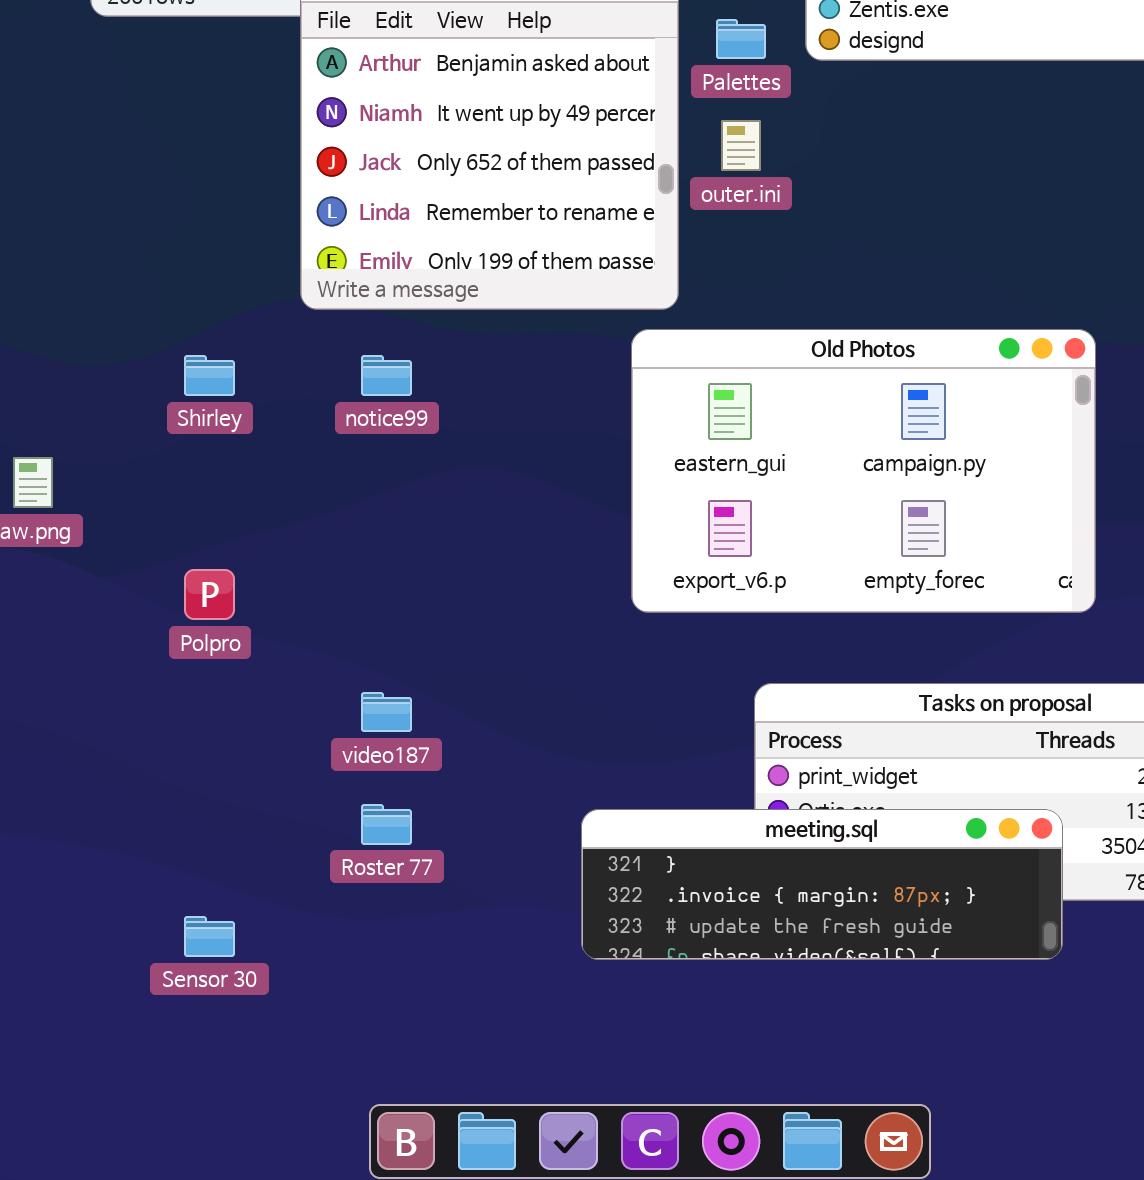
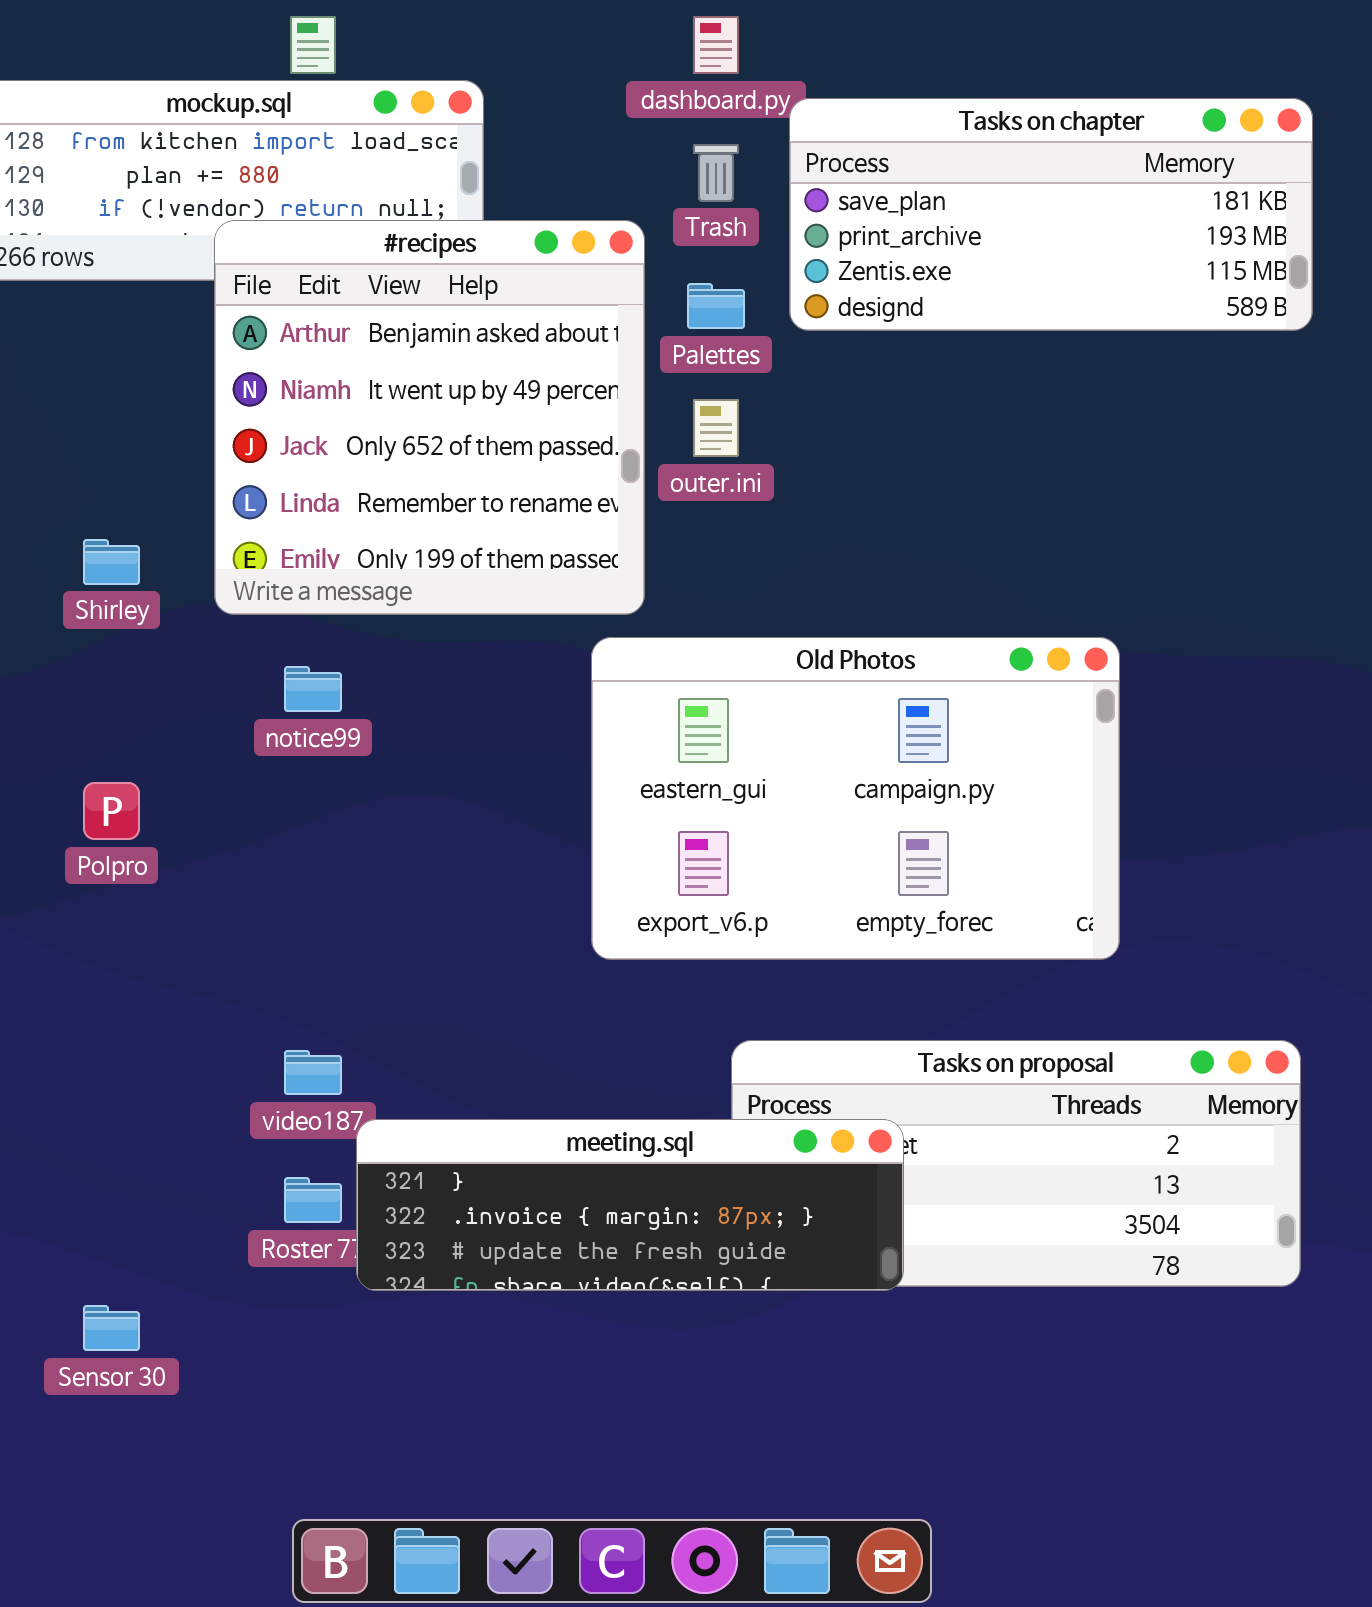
Shirley: [184,355,235,396] -> [83,539,140,585], moved
Polpro: [184,569,235,620] -> [83,782,140,840], moved
meeting.sql: [581,809,1063,960] -> [356,1119,904,1291], moved

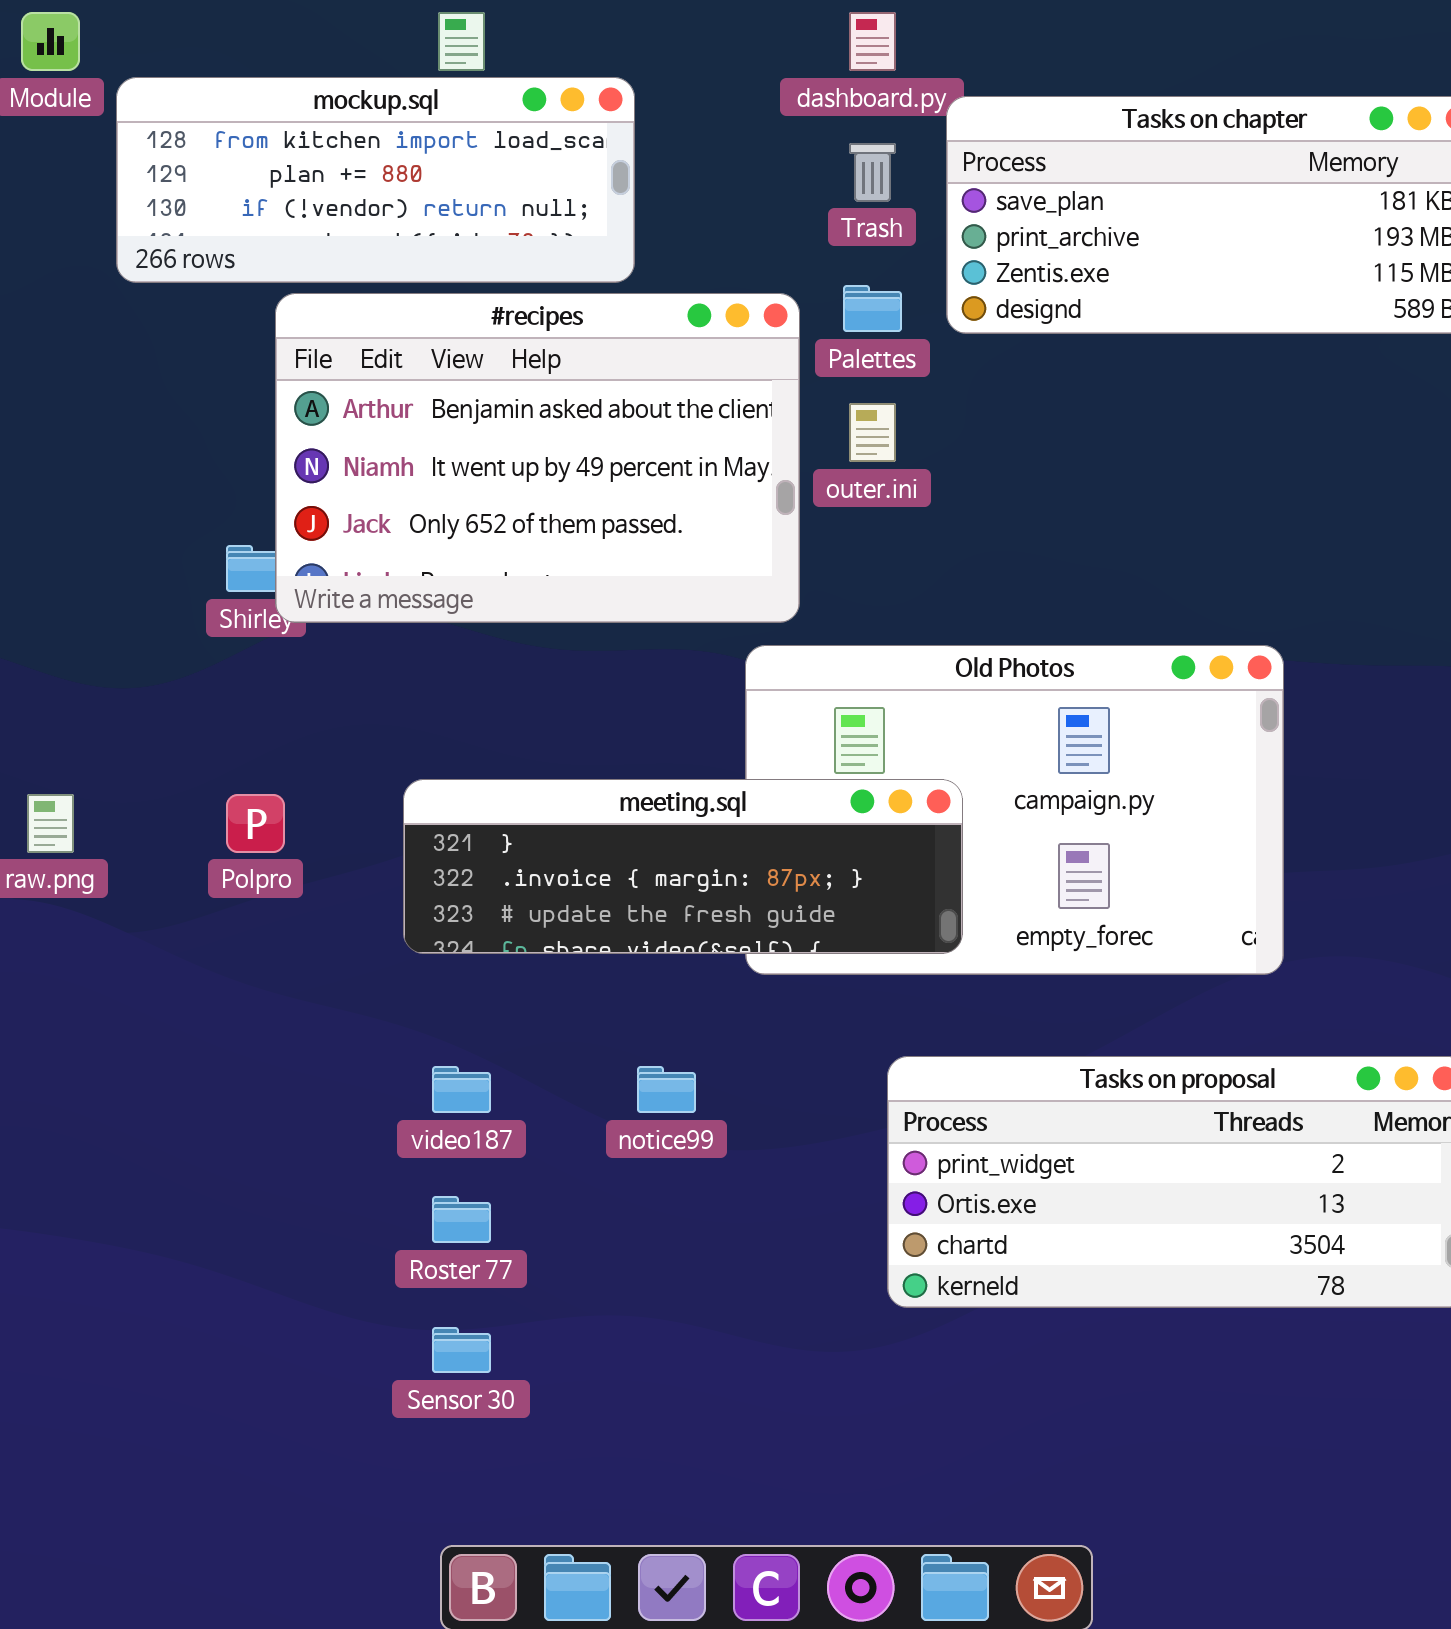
#recipes: [214,220,645,615] -> [275,293,800,623], resized
notice99: [284,666,342,712] -> [637,1066,696,1113], moved
meeting.sql: [356,1119,904,1291] -> [403,779,963,954], moved
Sensor 30: [83,1305,140,1351] -> [432,1327,491,1373], moved

